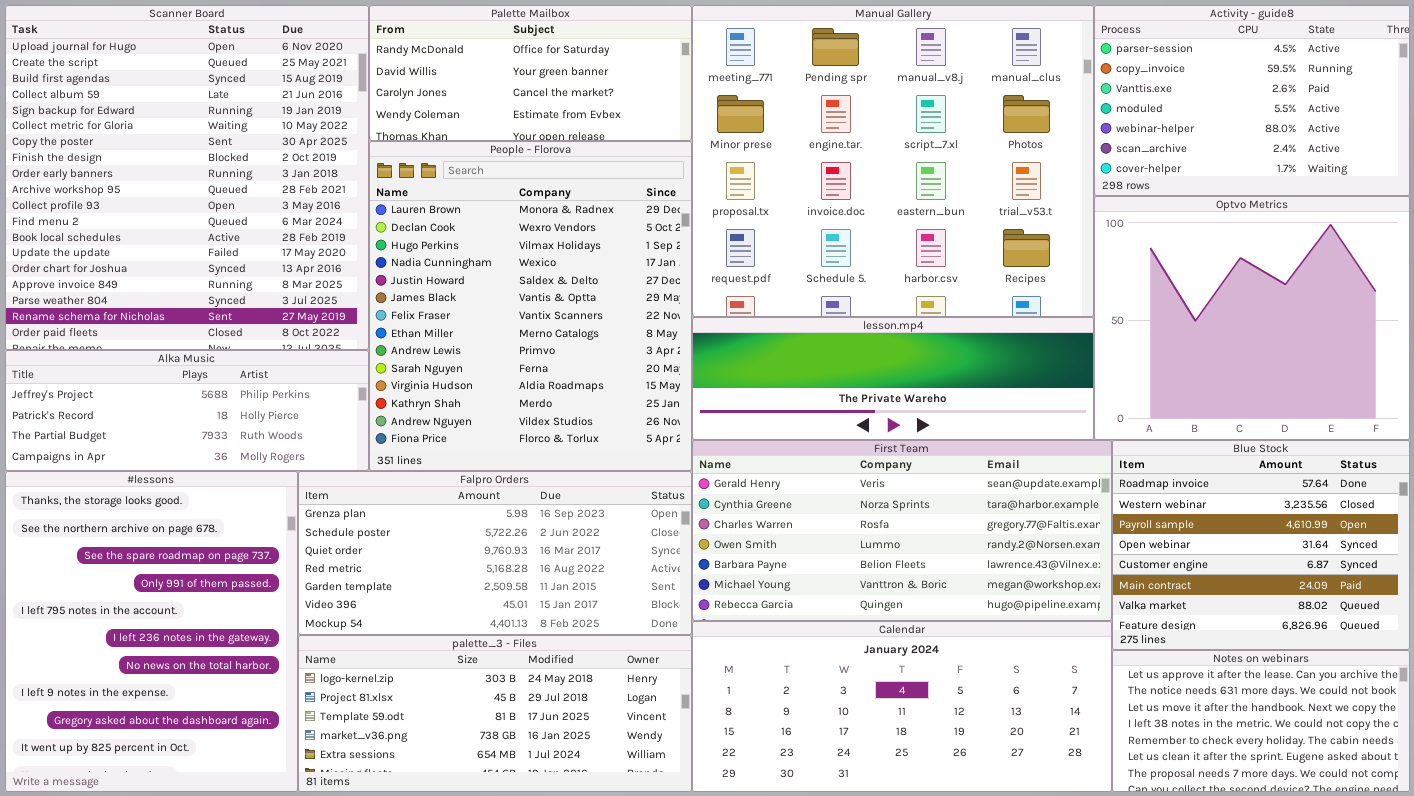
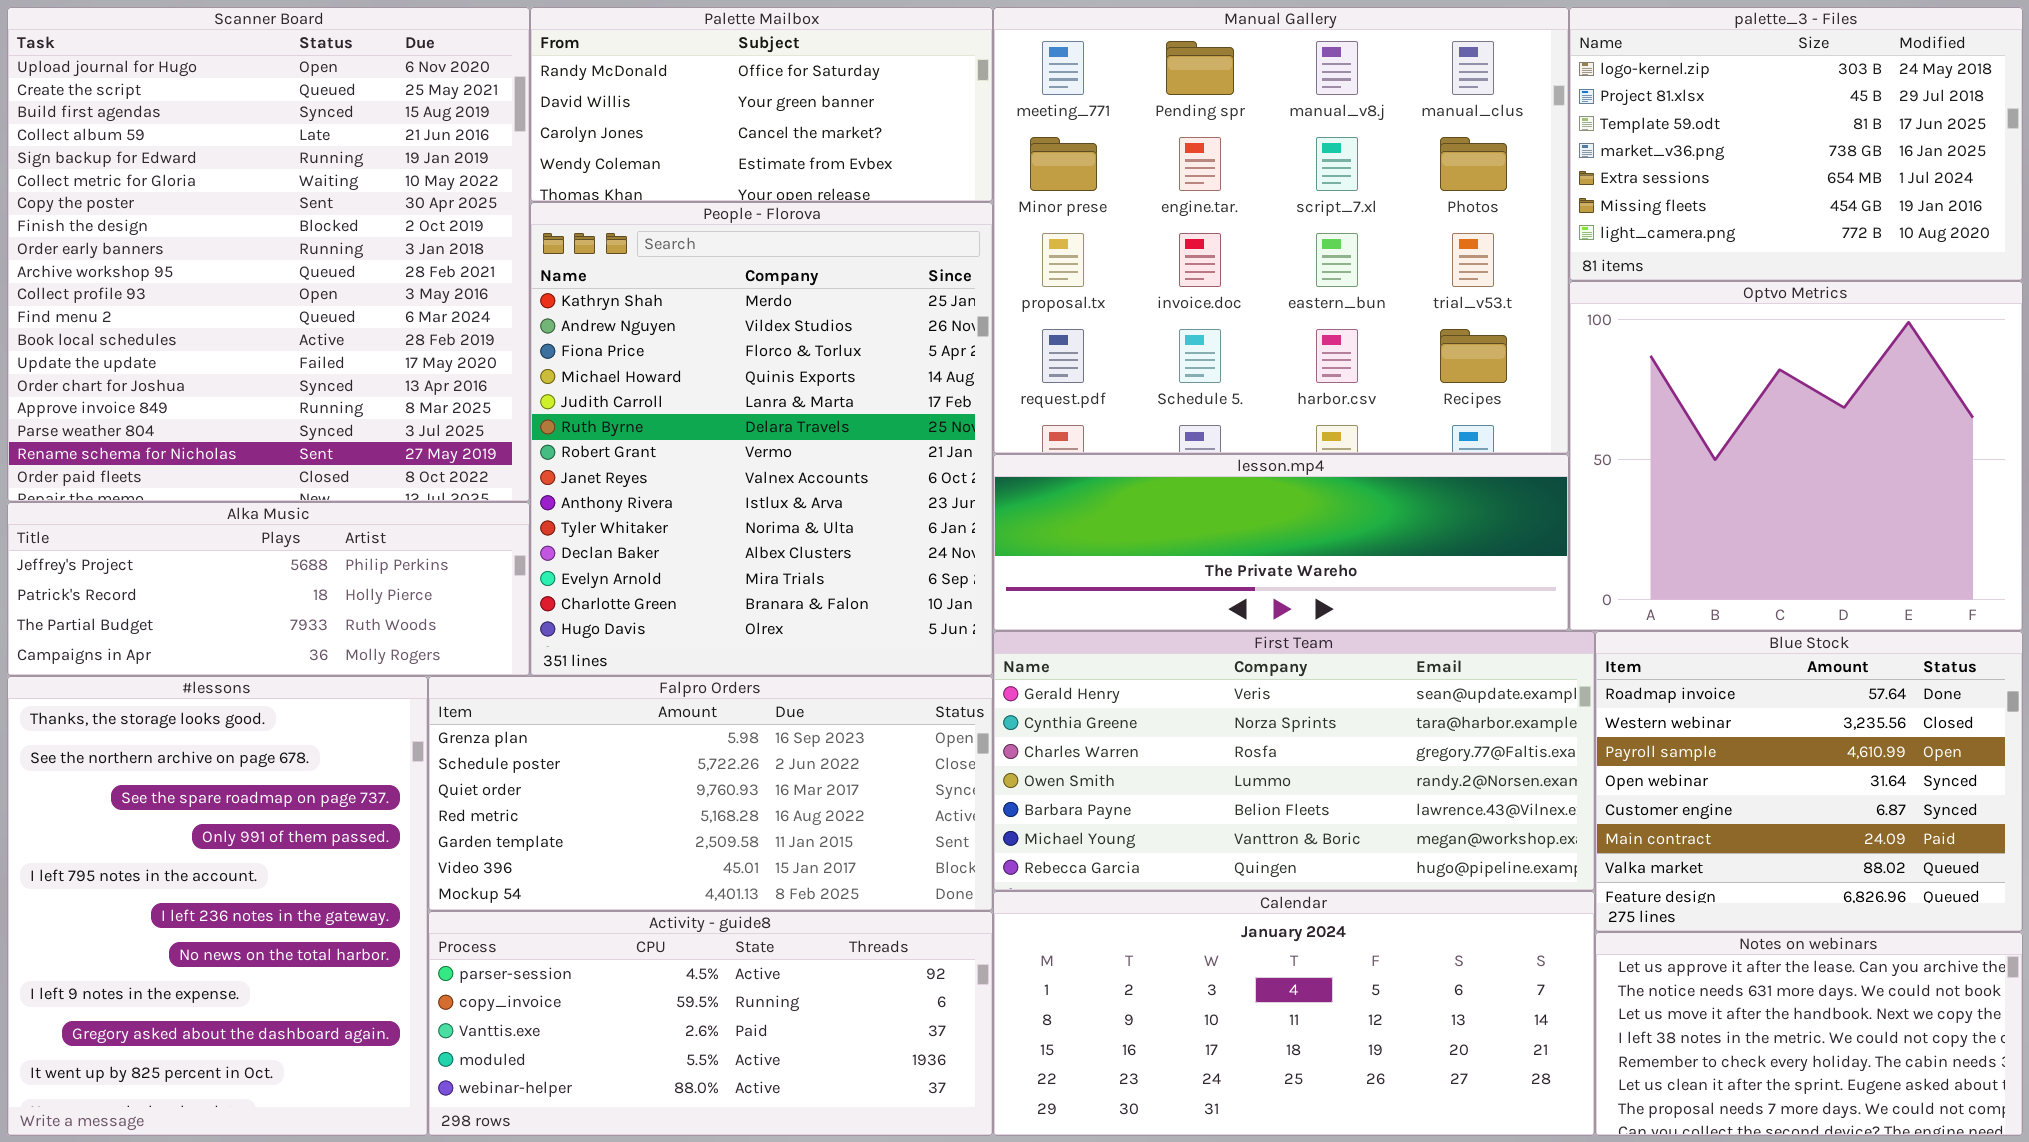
Activity - guide8: [1094,5,1410,196] -> [428,911,993,1136], moved, resized
People - Florova: [369,141,692,471] -> [530,202,993,676], scrolled down 11 rows
palette_3 - Files: [298,635,692,792] -> [1569,7,2023,281], moved, resized

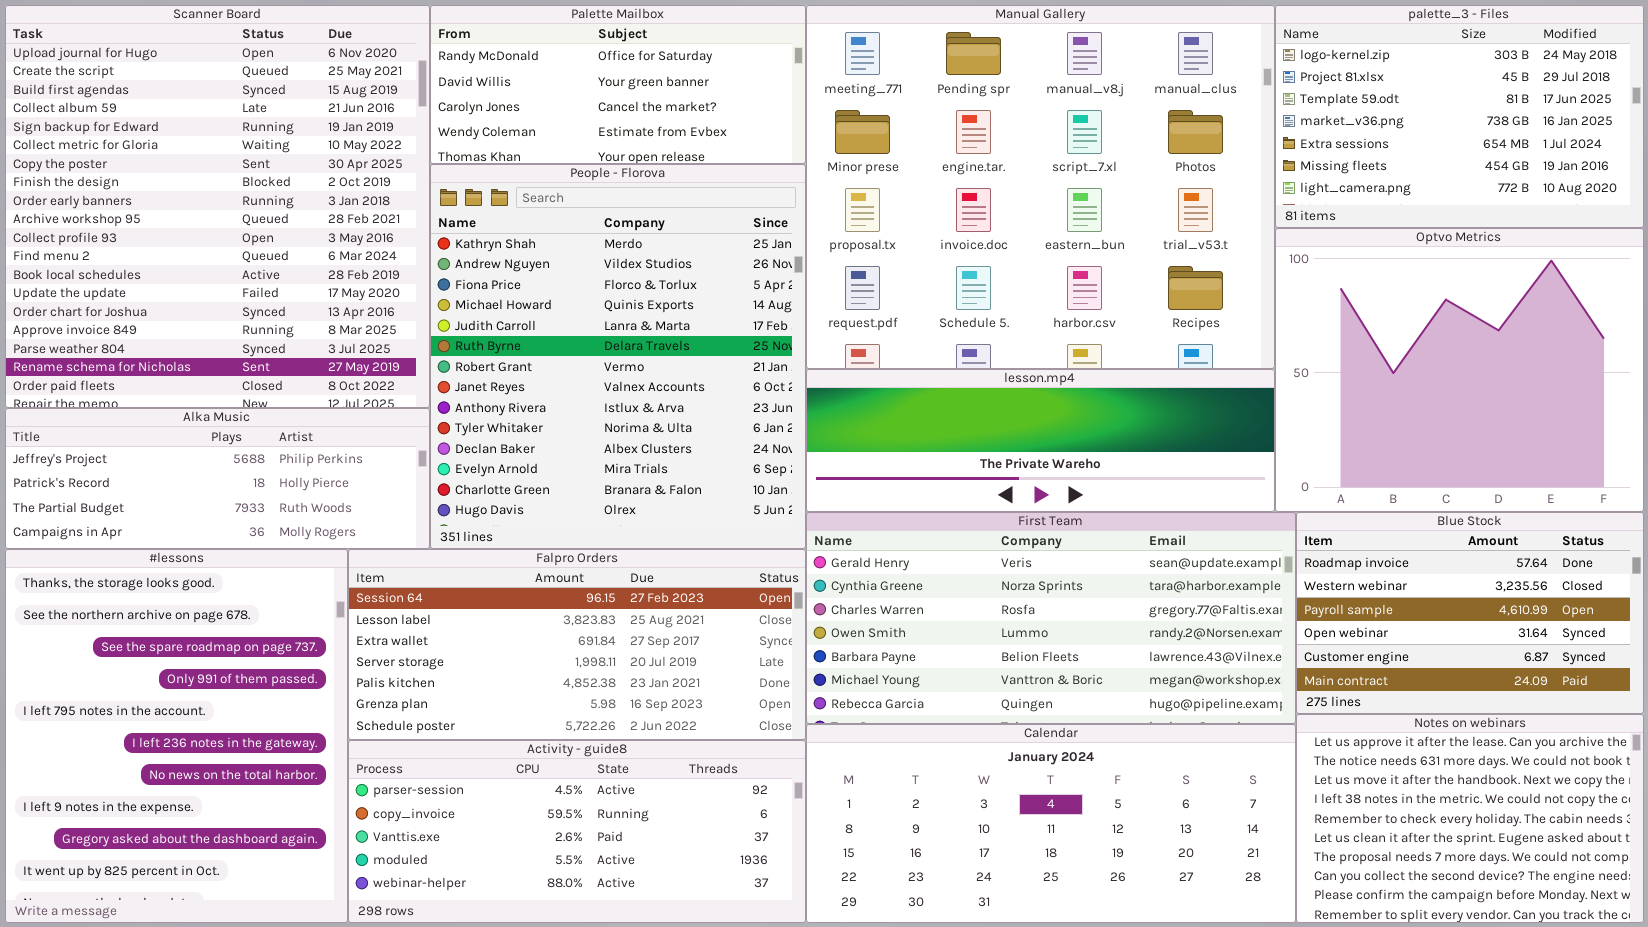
Blue Stock: [1595,631,2023,932] -> [1296,512,1644,714], resized
Falpro Orders: [428,676,993,911] -> [348,549,806,740], scrolled up 5 rows
Notes on webinars: [1595,932,2023,1136] -> [1296,714,1644,923], resized

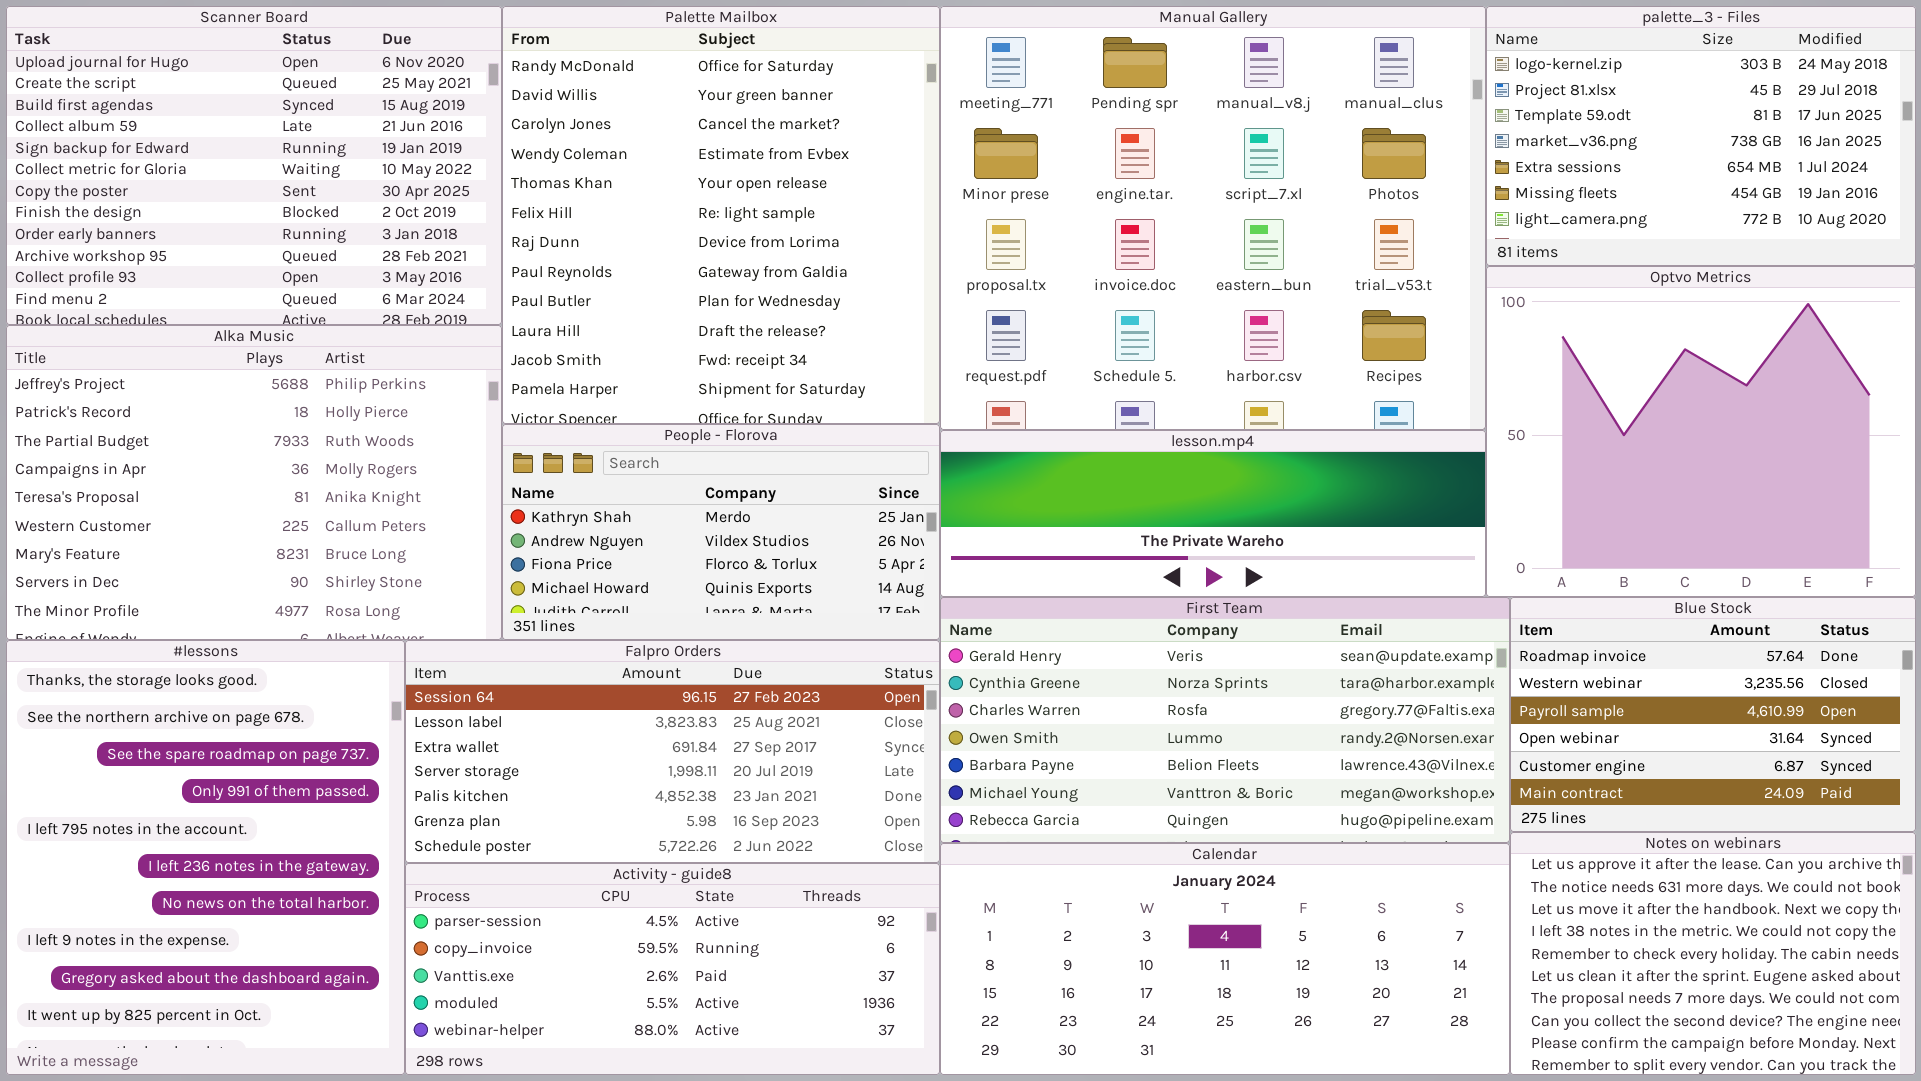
Scanner Board: [5,5,430,408] -> [6,6,502,325], resized
Palette Mailbox: [430,5,806,164] -> [502,6,940,424], resized
People - Florova: [430,164,806,549] -> [502,424,940,640], resized
Alka Music: [5,408,430,549] -> [6,325,502,640], resized

